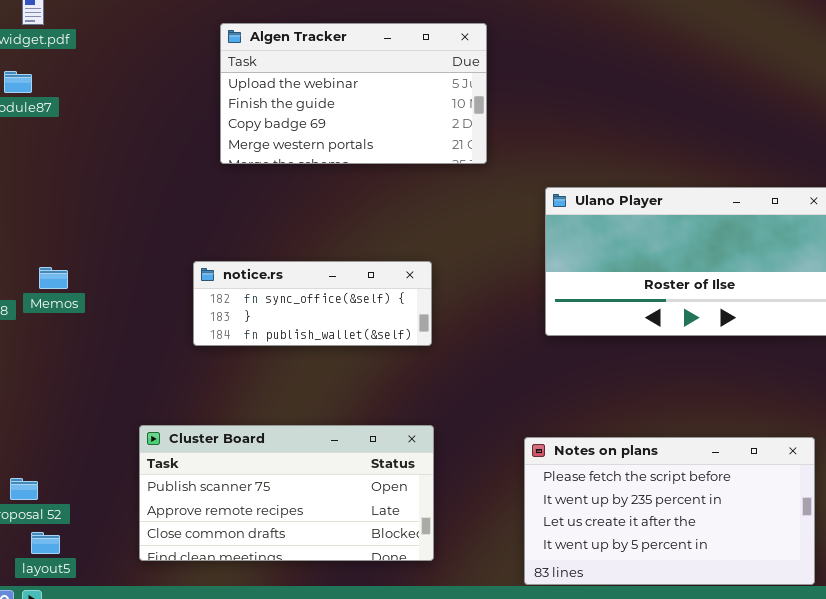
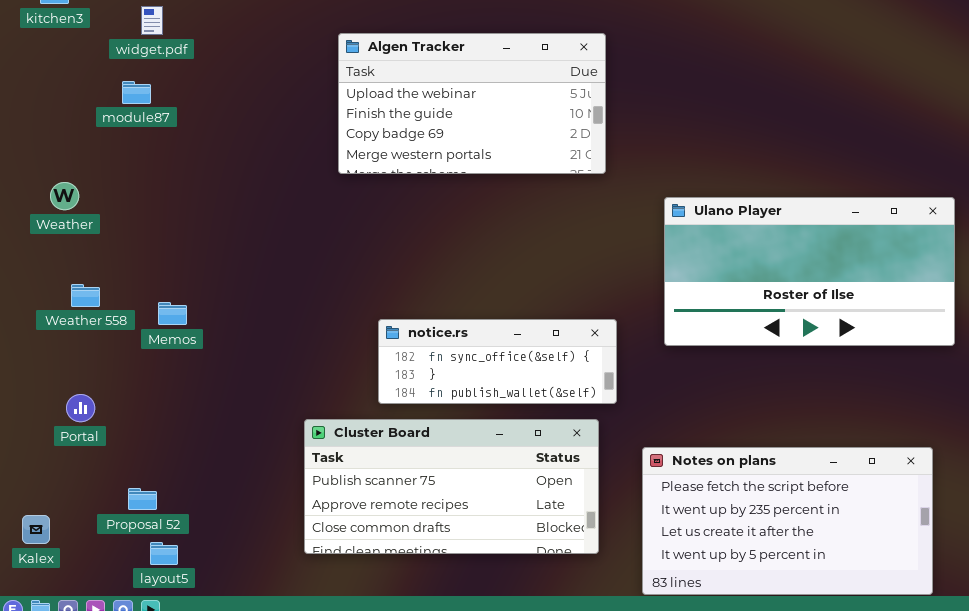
notice.rs: [193,261,432,346] -> [378,319,617,404], moved
Memos: [39,267,68,289] -> [158,302,187,325], moved
Cluster Board: [139,425,434,561] -> [304,419,599,554], moved

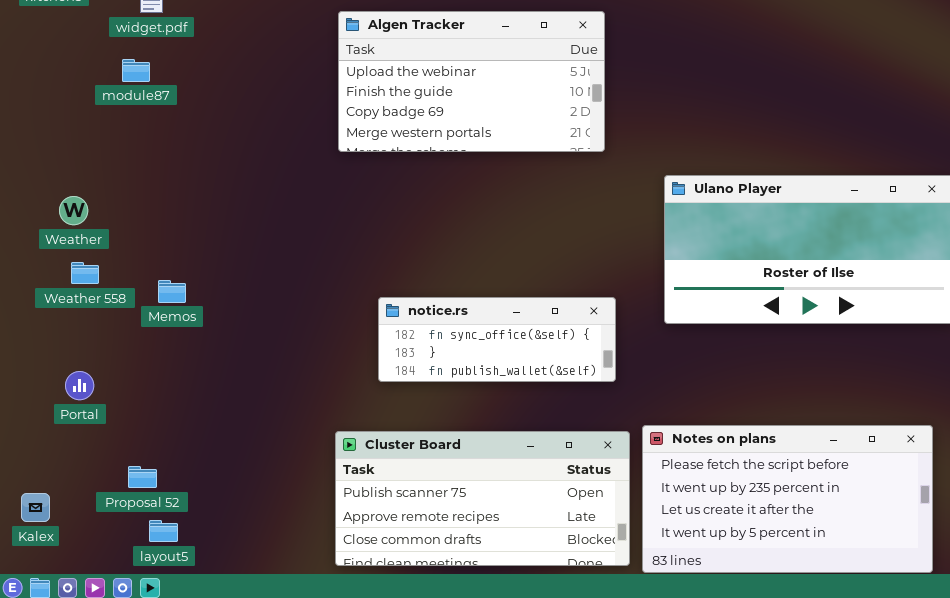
Weather: [50,182,79,210] -> [59,196,88,225], moved
Cluster Board: [304,419,599,554] -> [335,431,630,566], moved

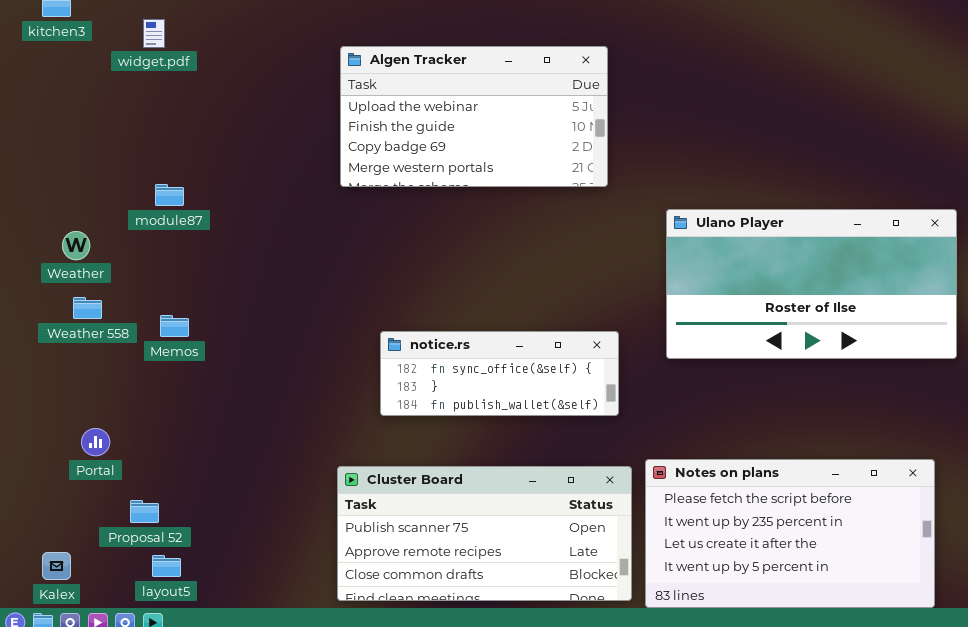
module87: [122,59,150,82] -> [155,184,184,206], moved
Portal: [65,371,94,400] -> [81,428,110,456], moved
Kalex: [21,493,50,522] -> [42,552,71,580], moved

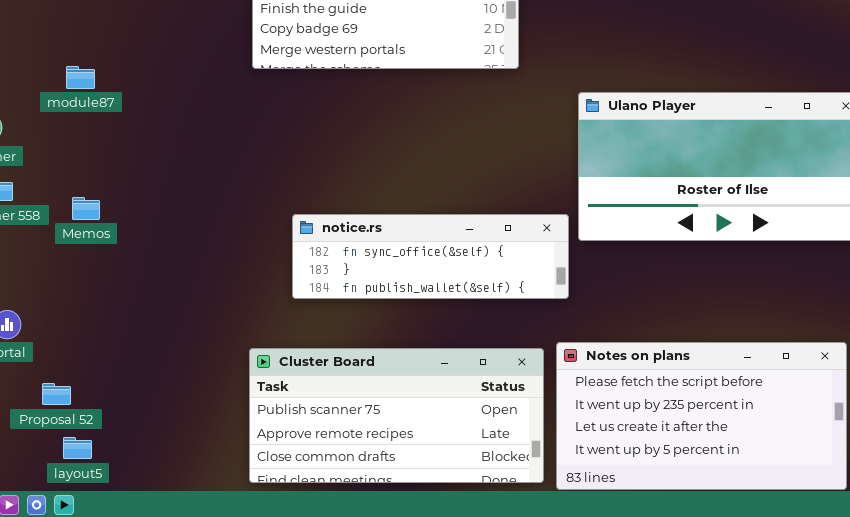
notice.rs: [380,331,619,416] -> [292,214,569,299], resized

